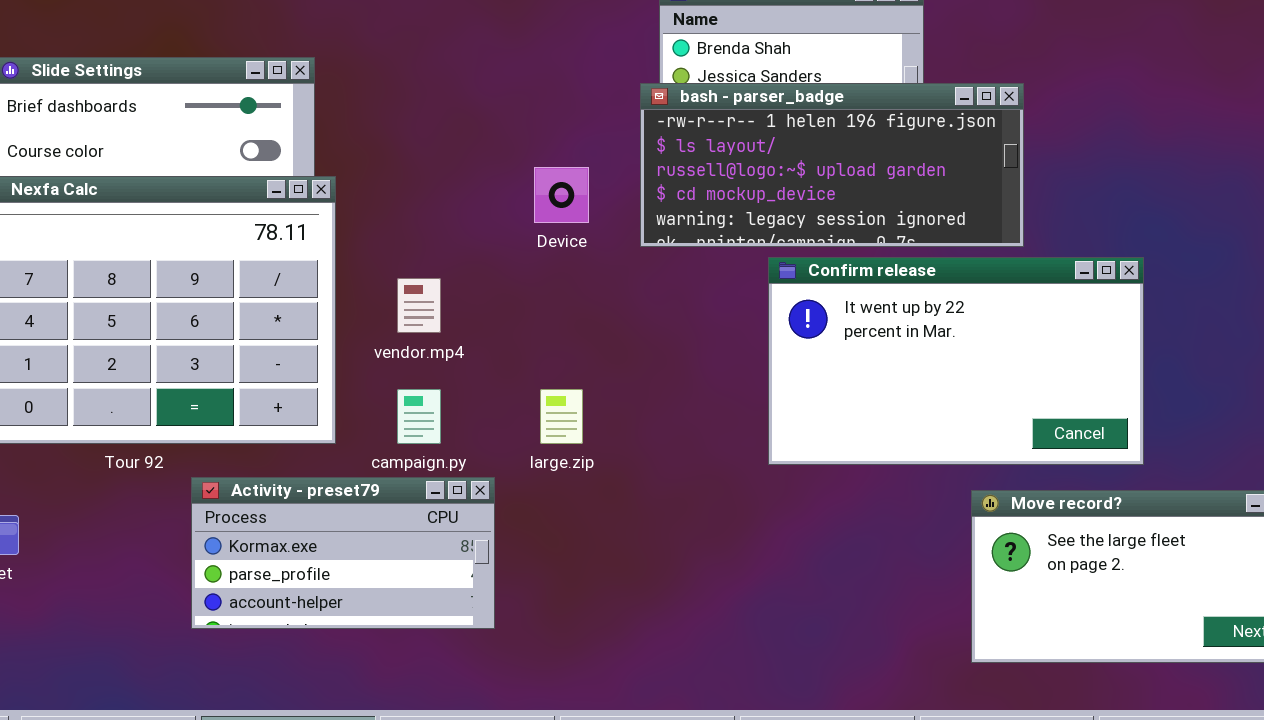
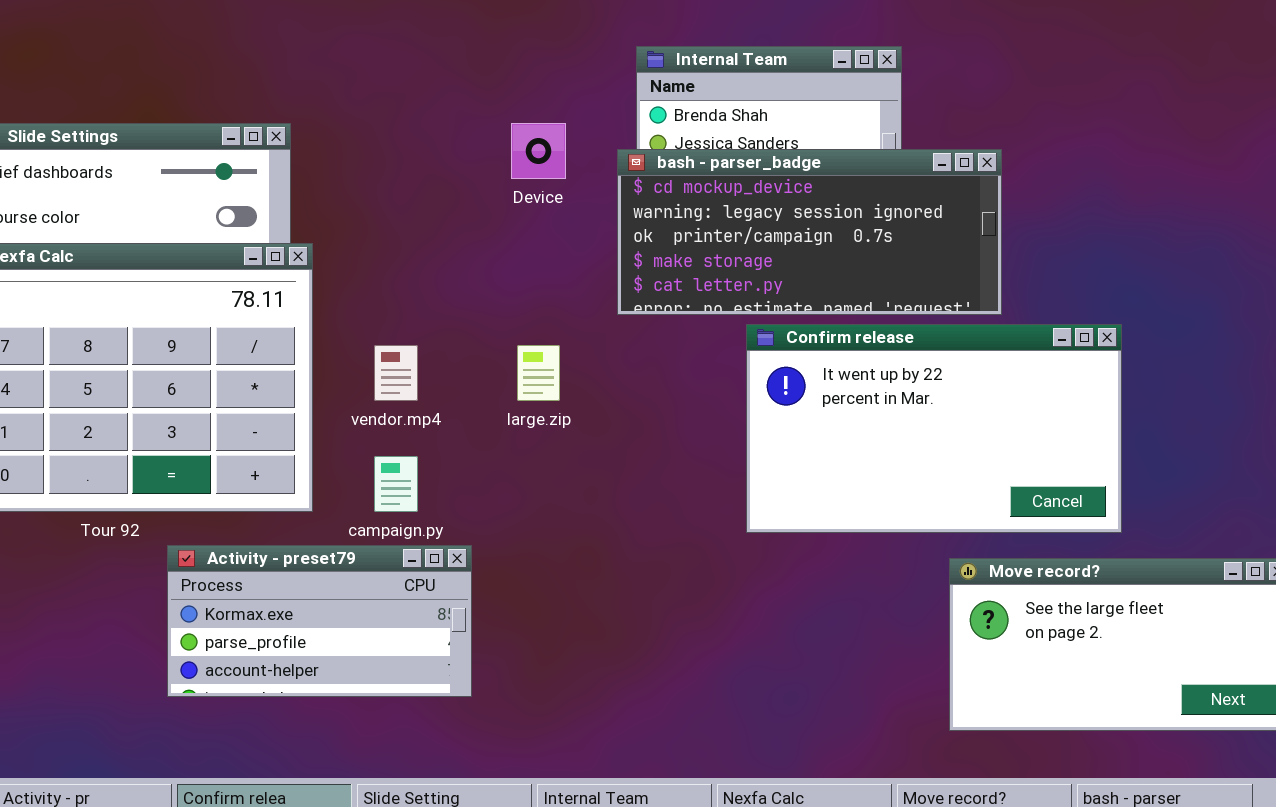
bash - parser_badge: [640,83,1024,247] -> [617,149,1002,315], scrolled down 3 rows
Device: [534,167,589,223] -> [511,123,566,179], moved
large.zip: [540,389,583,444] -> [517,345,560,401], moved

